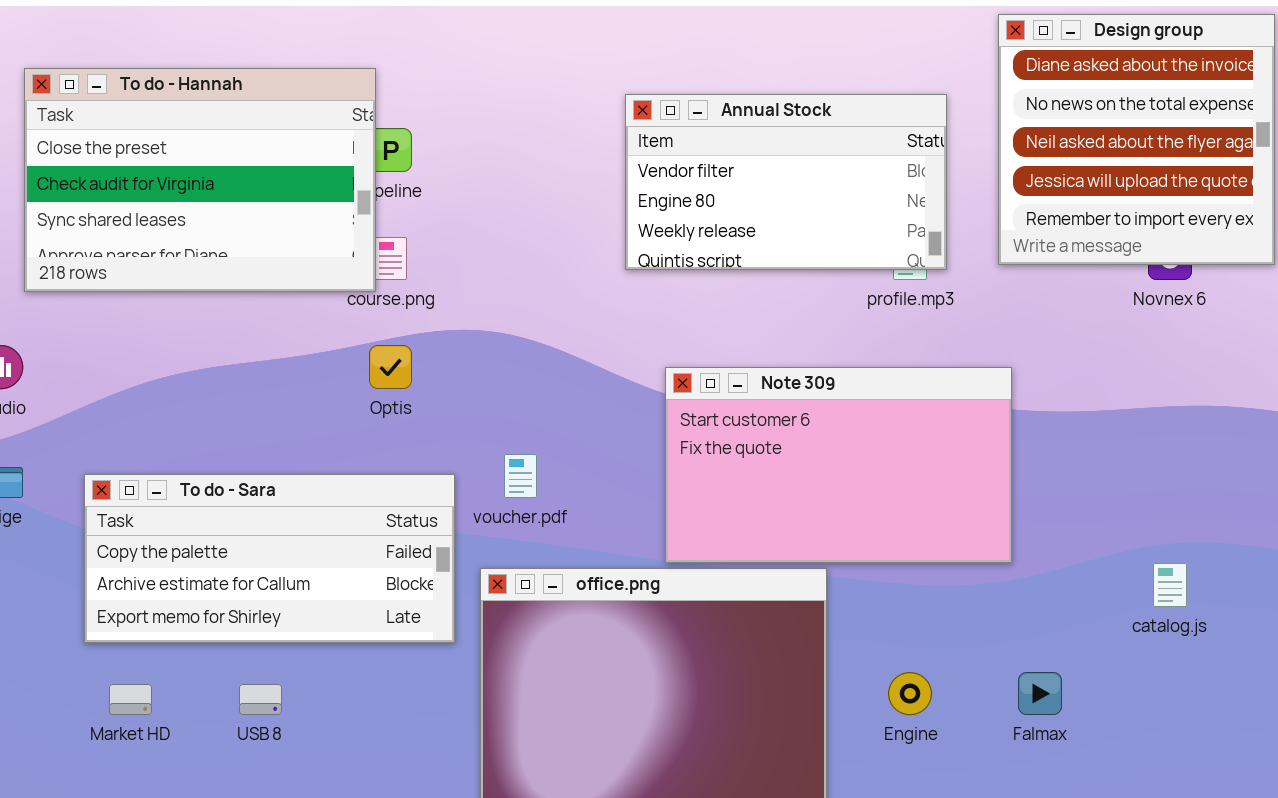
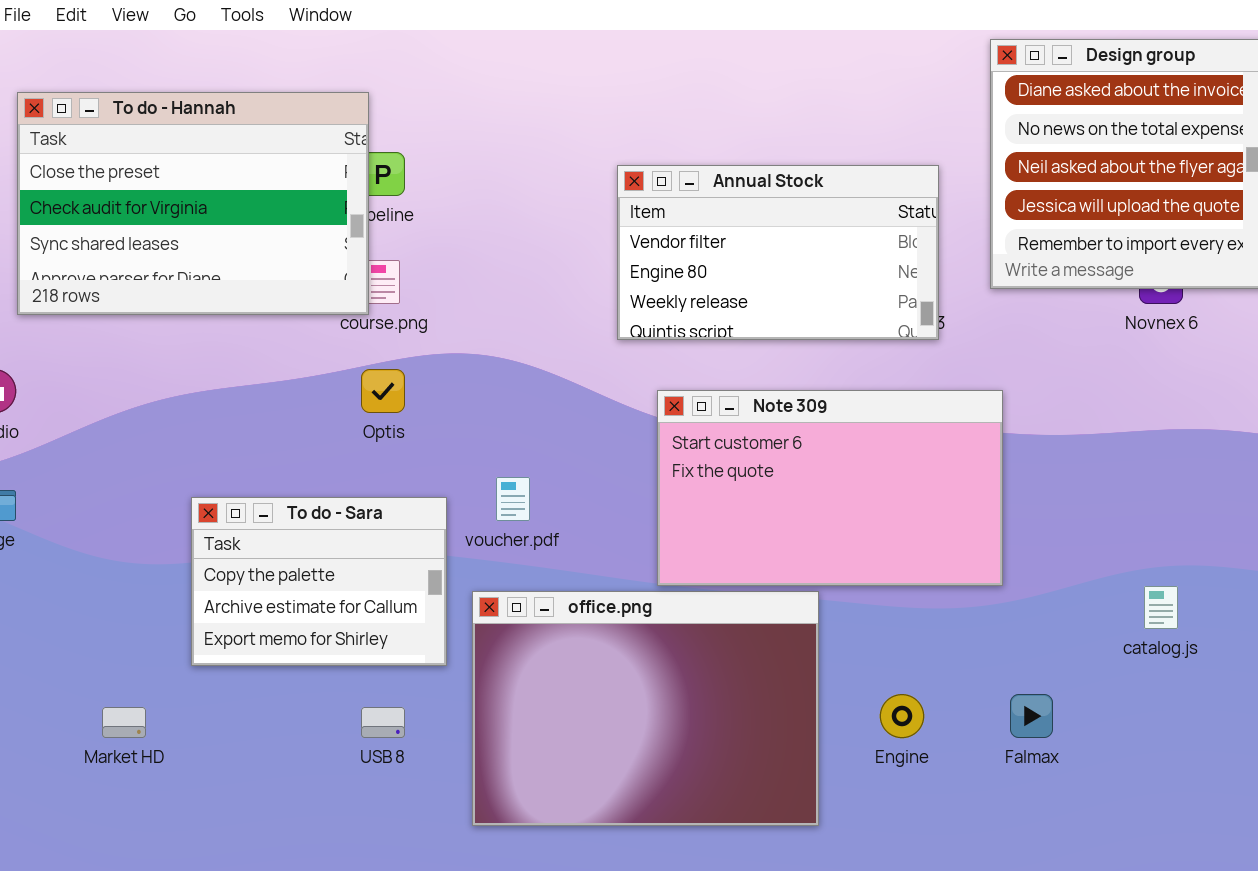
Annual Stock: [625,94,947,270] -> [617,165,939,340], moved
To do - Sara: [84,474,455,643] -> [191,497,447,666], resized
USB 8: [239,684,282,715] -> [361,707,405,738], moved

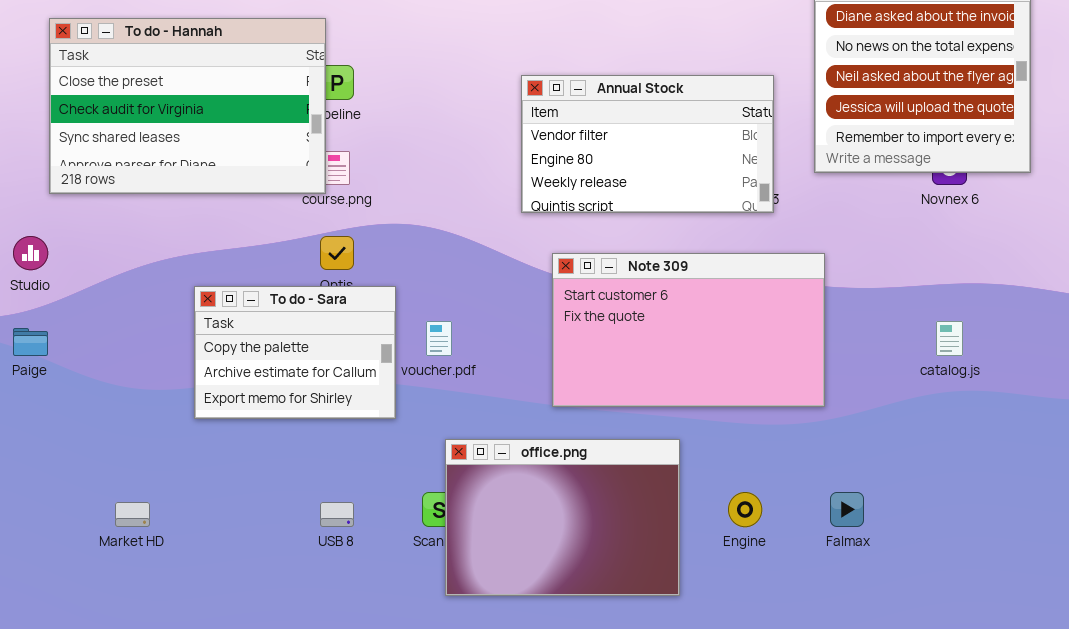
To do - Sara: [191,497,447,666] -> [194,286,396,419], moved
catalog.js: [1144,586,1178,629] -> [936,321,963,356], moved
office.png: [472,591,819,826] -> [445,439,680,596], resized

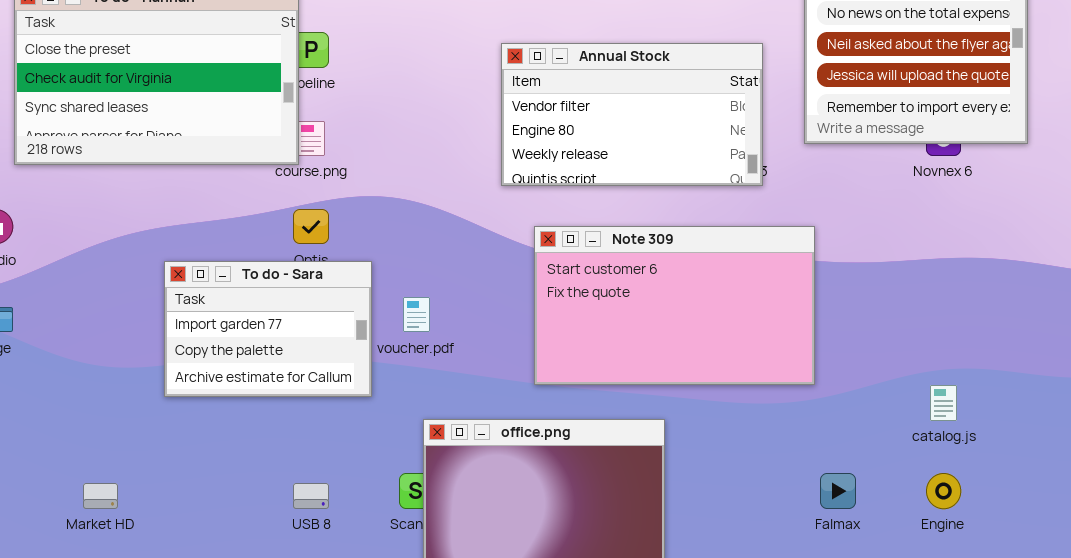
To do - Sara: [194,286,396,419] -> [164,261,372,397], scrolled up 1 row
catalog.js: [936,321,963,356] -> [930,385,957,421], moved
Engine: [728,492,762,527] -> [926,473,961,509], moved

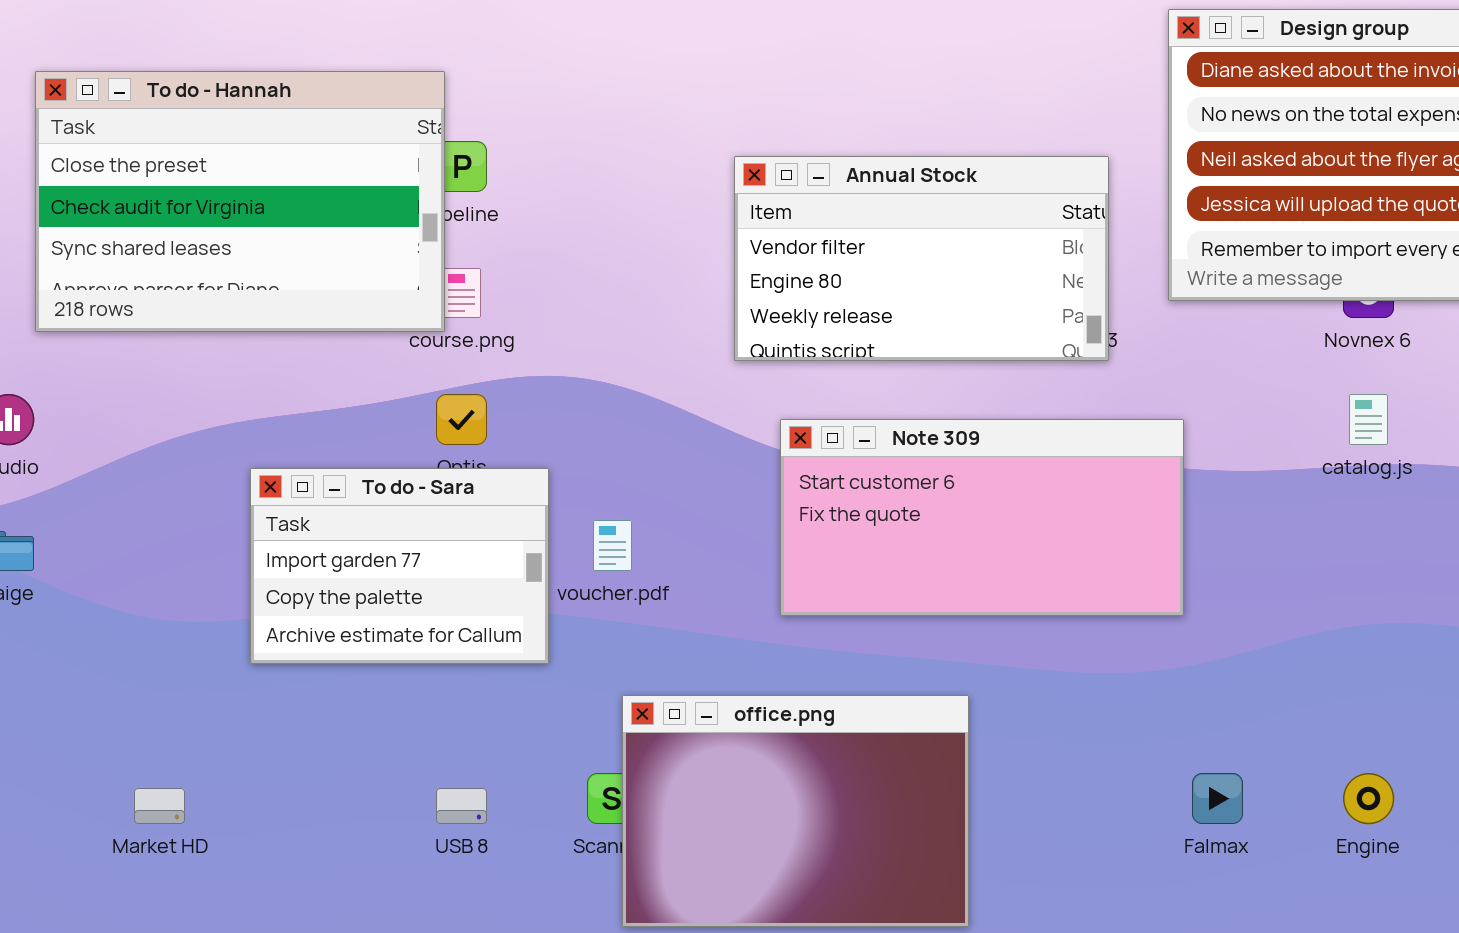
Note 309: [534,226,815,385] -> [780,419,1184,616], resized
catalog.js: [930,385,957,421] -> [1349,394,1388,445], moved

